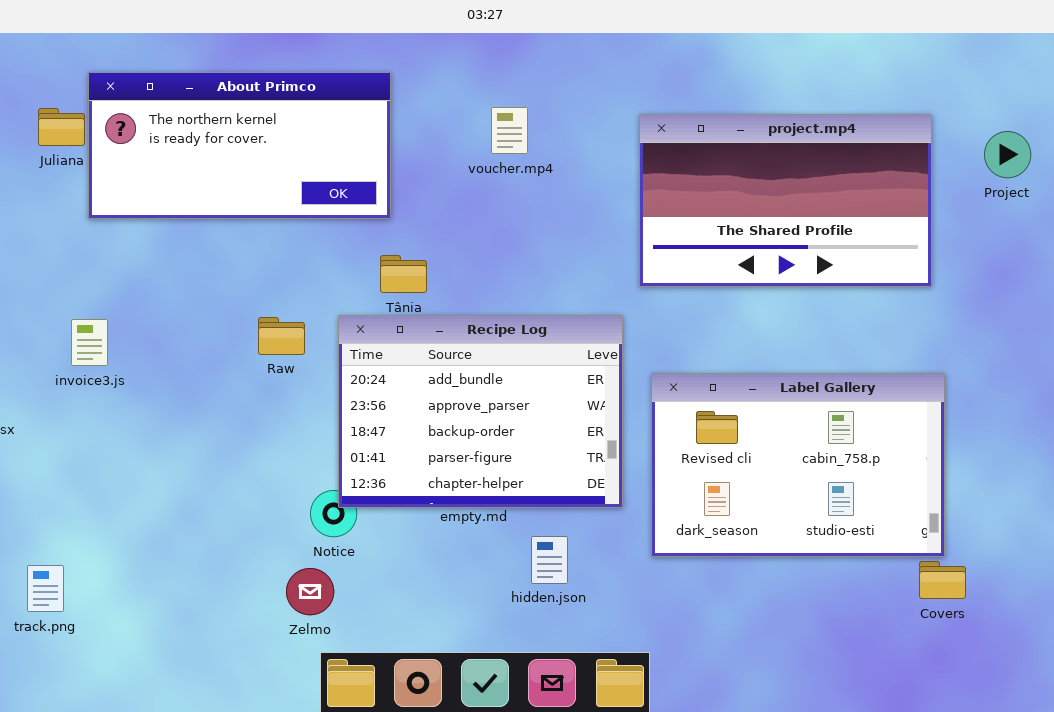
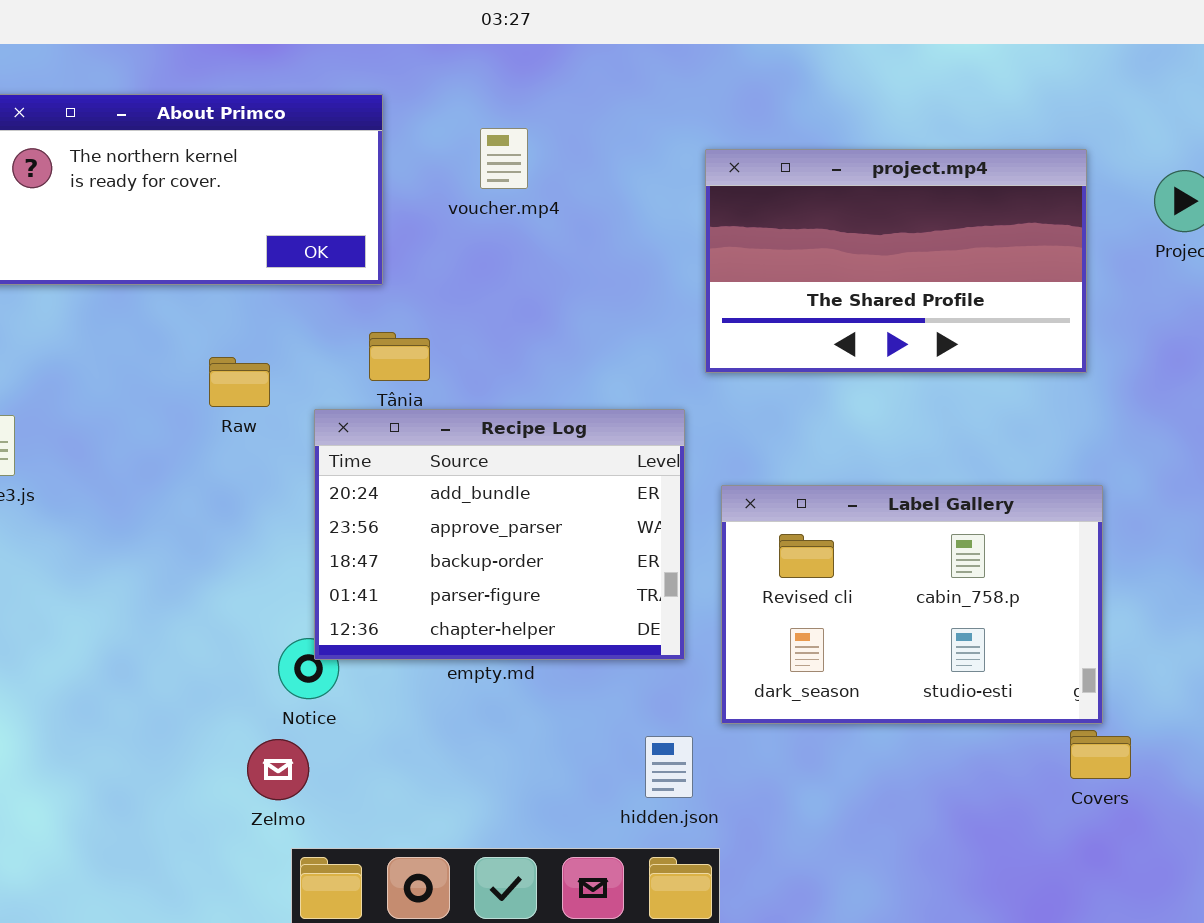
voucher.mp4: [491,107,528,154] -> [480,128,528,189], moved
Raw: [258,317,305,355] -> [209,357,270,407], moved
hidden.json: [531,536,568,584] -> [645,736,693,798], moved

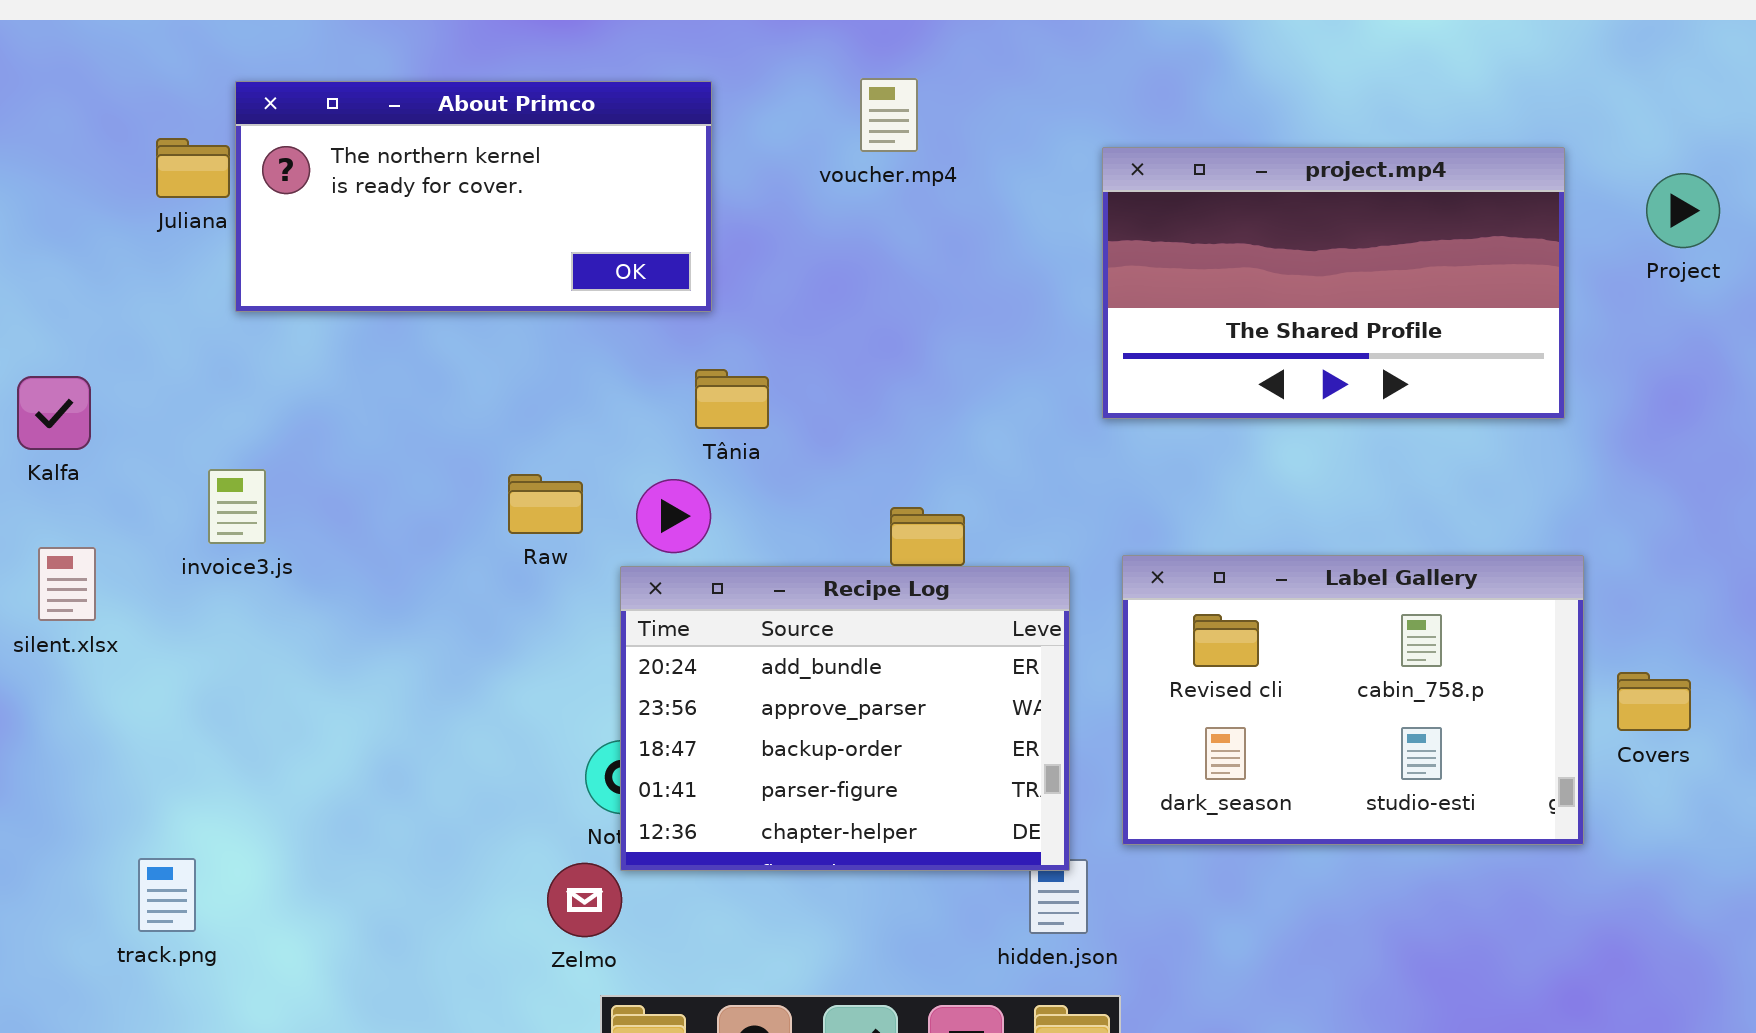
voucher.mp4: [480,128,528,189] -> [860,78,918,152], moved
Raw: [209,357,270,407] -> [508,474,583,534], moved
Recipe Log: [314,409,685,660] -> [620,566,1070,871], moved
Covers: [1070,730,1131,779] -> [1617,672,1691,731], moved

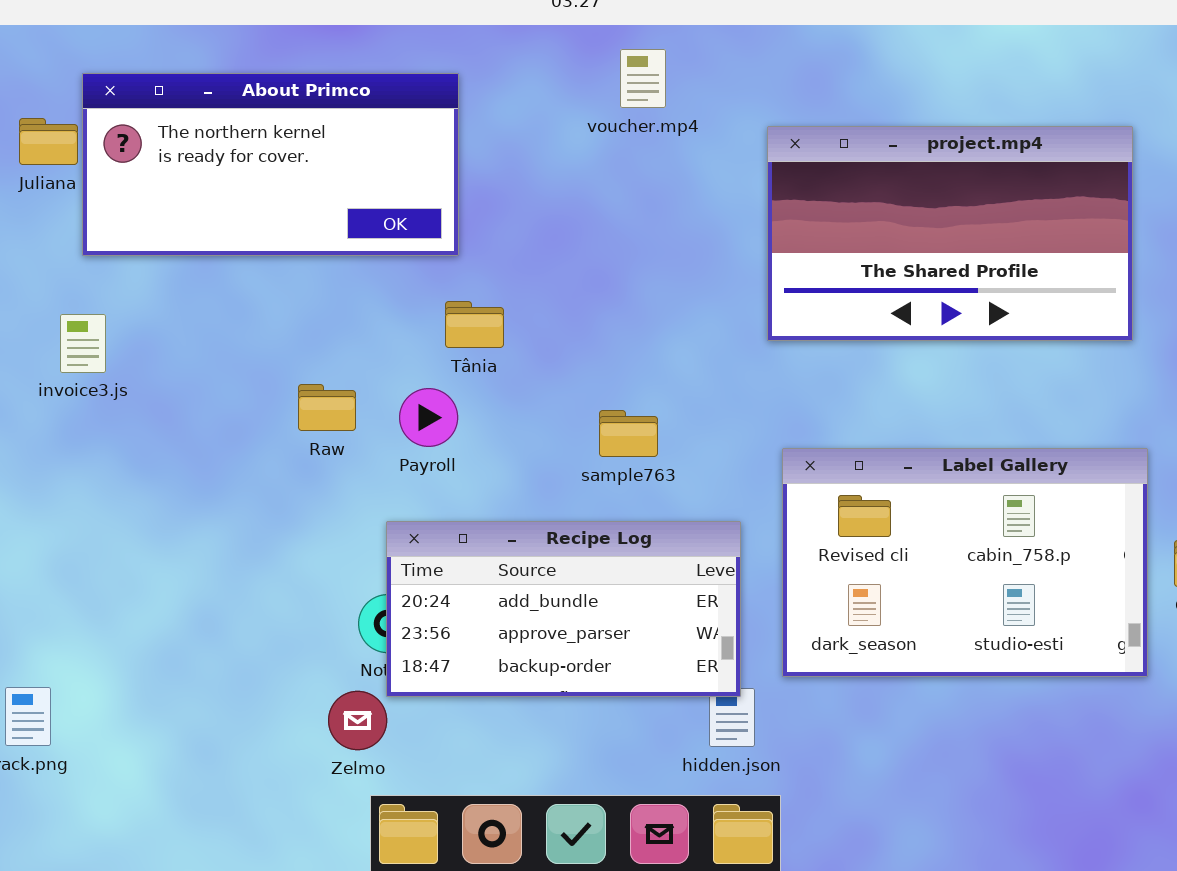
voucher.mp4: [860,78,918,152] -> [620,49,666,108], moved
invoice3.js: [208,469,266,544] -> [60,314,106,373], moved
Recipe Log: [620,566,1070,871] -> [386,521,741,697], resized

